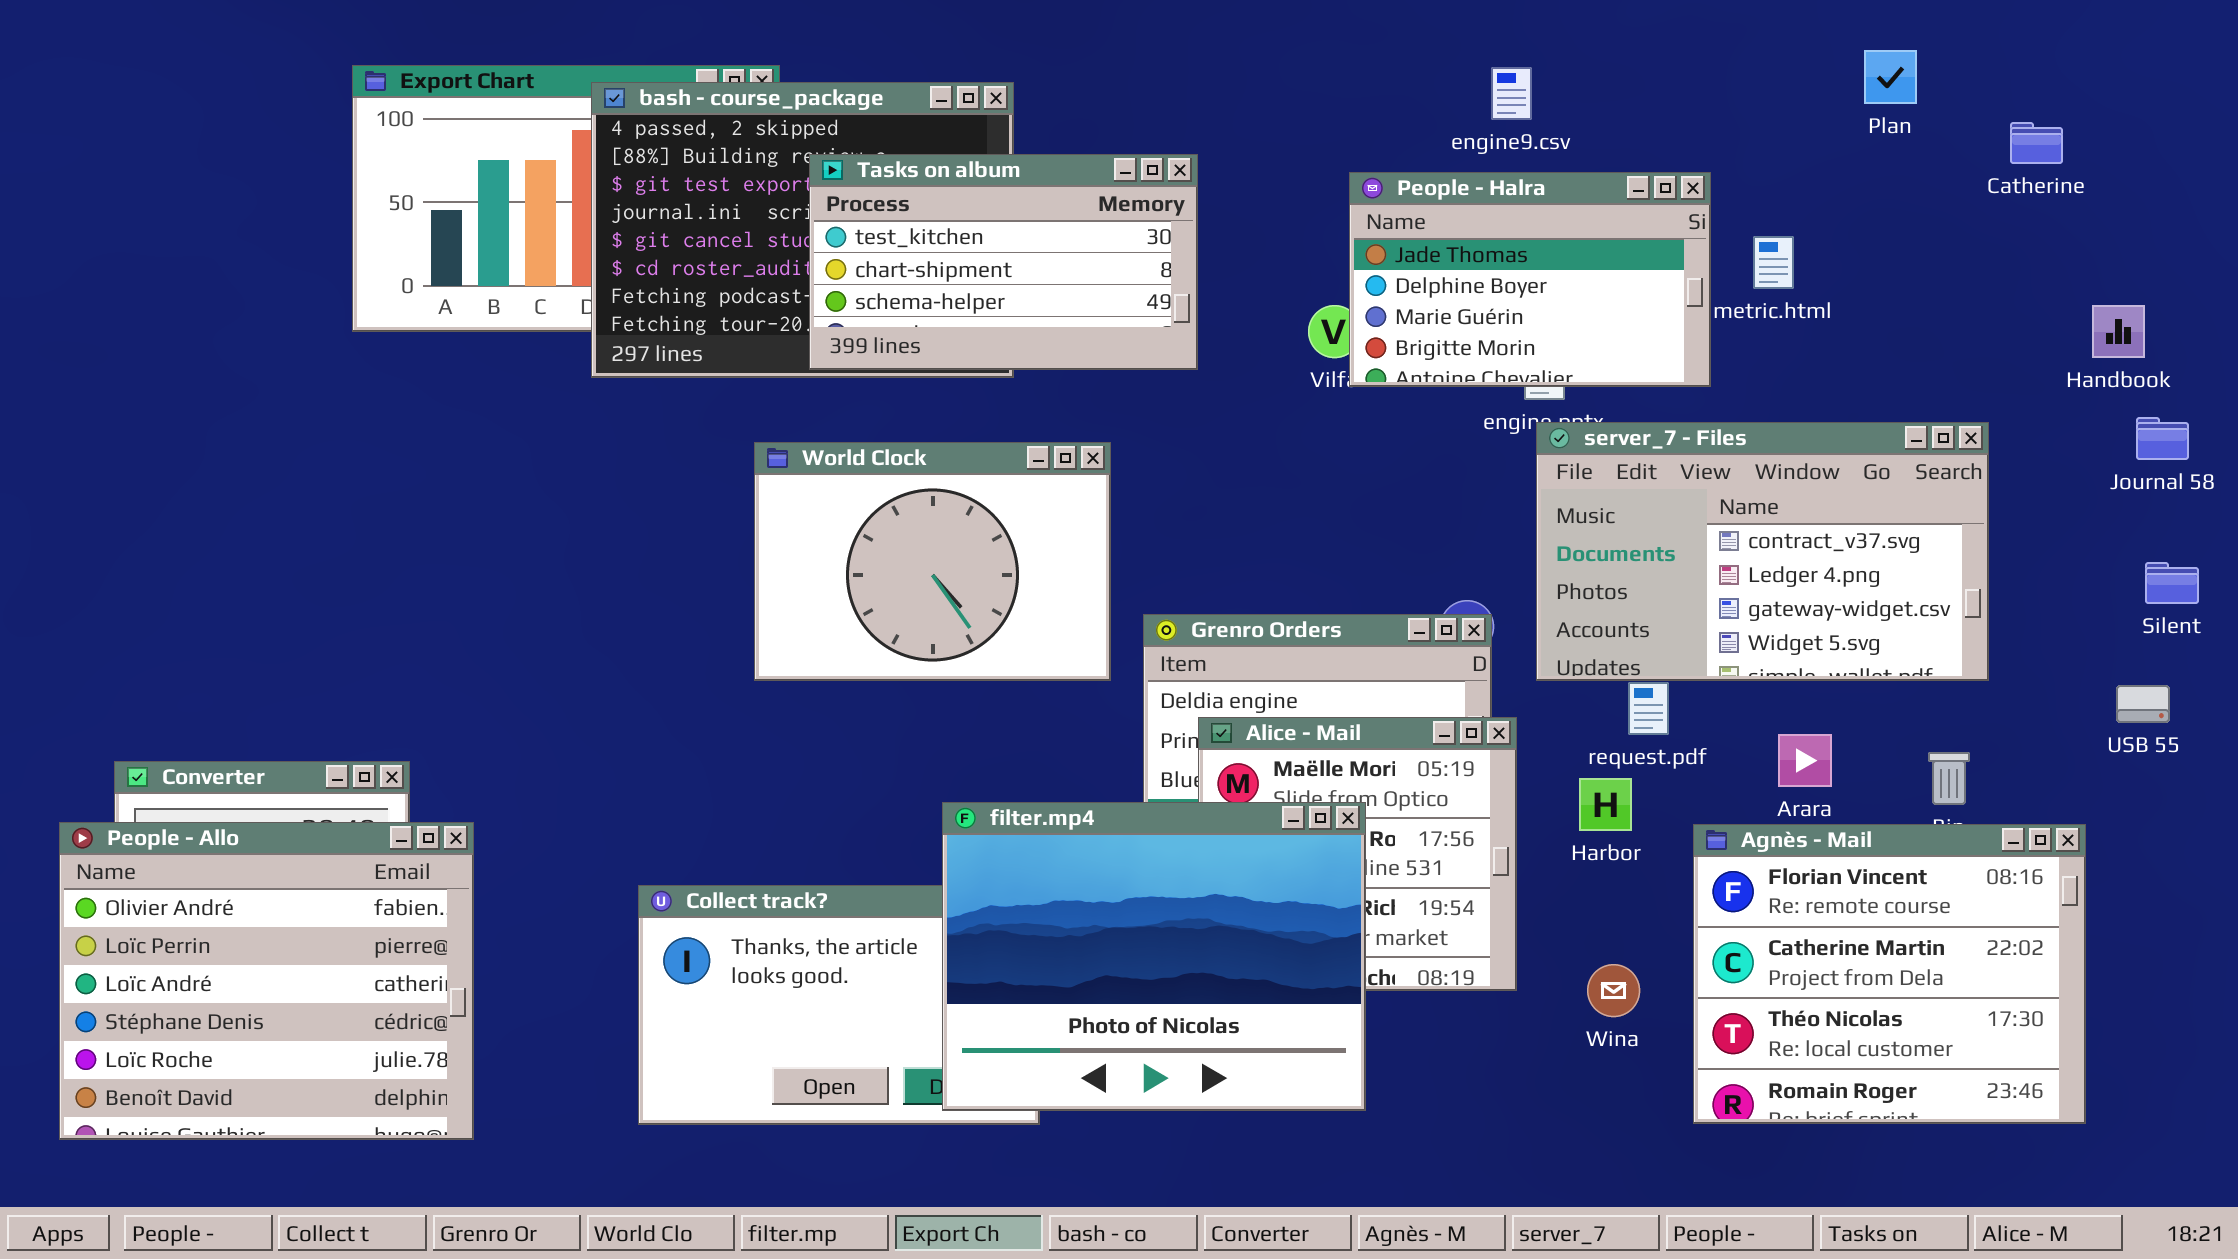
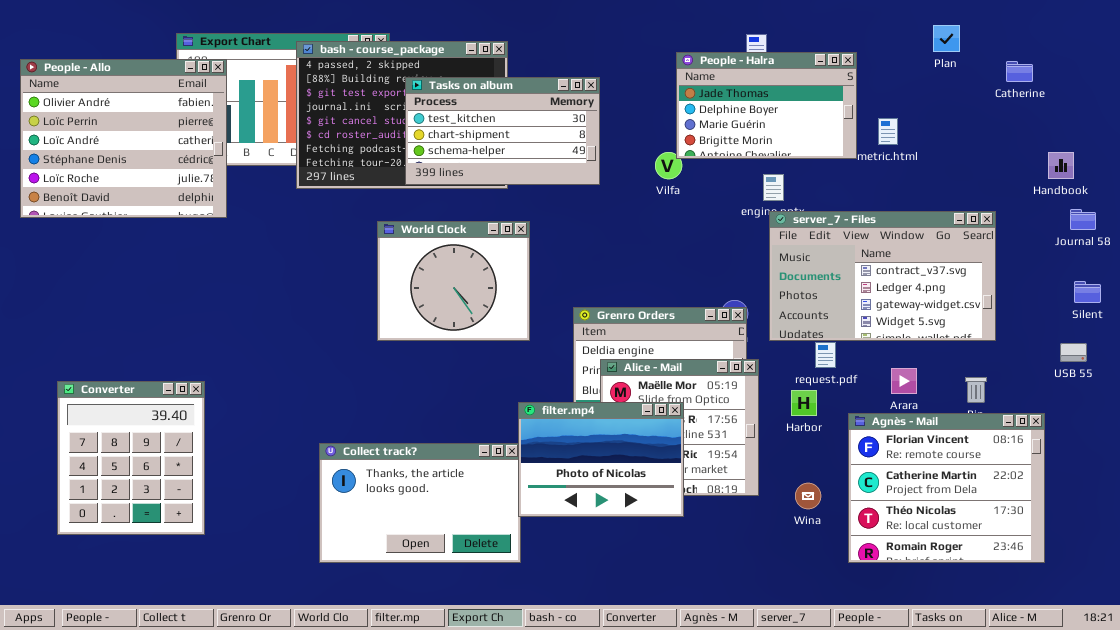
People - Halra: [1349,172,1711,387] -> [676,52,857,159], moved
World Clock: [754,442,1111,681] -> [377,221,530,341], resized
filter.mp4: [942,802,1366,1111] -> [518,402,684,517], resized
People - Allo: [59,822,474,1140] -> [20,59,227,218], moved

